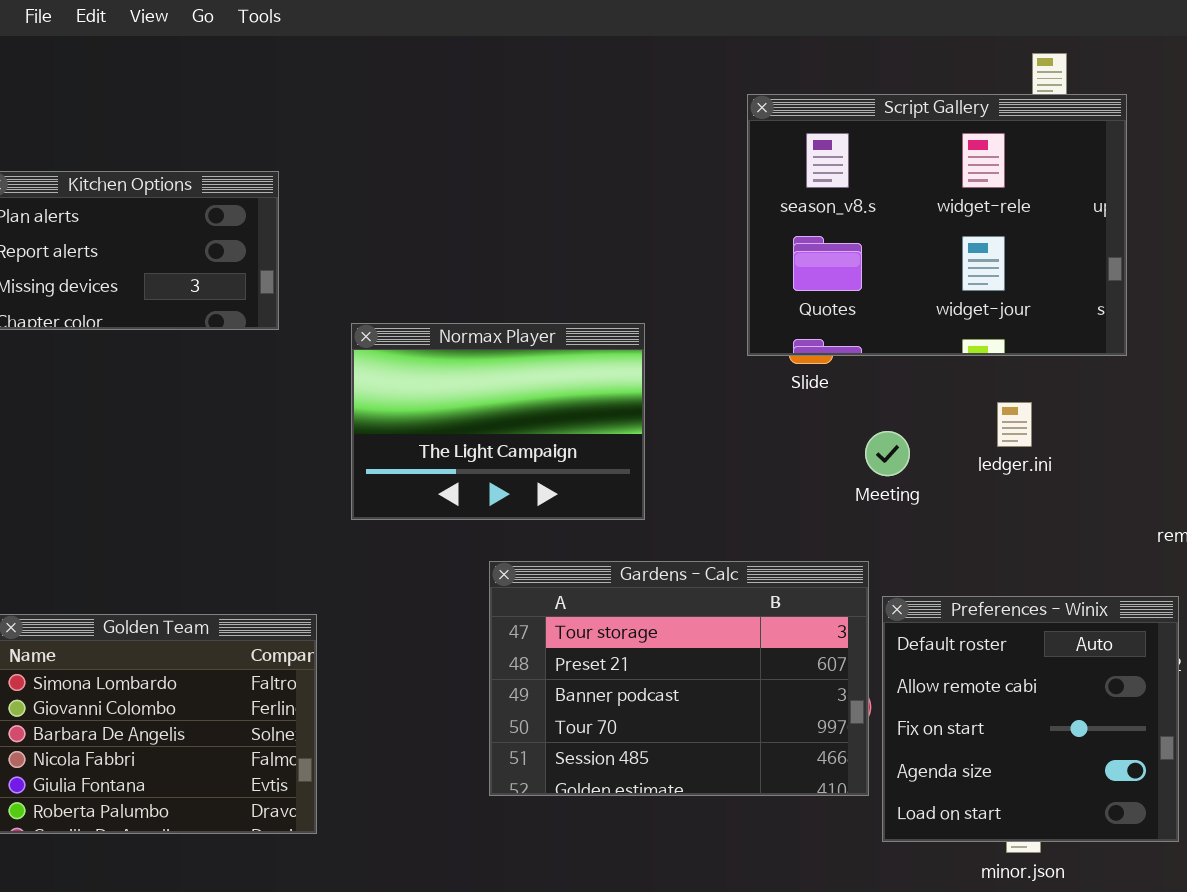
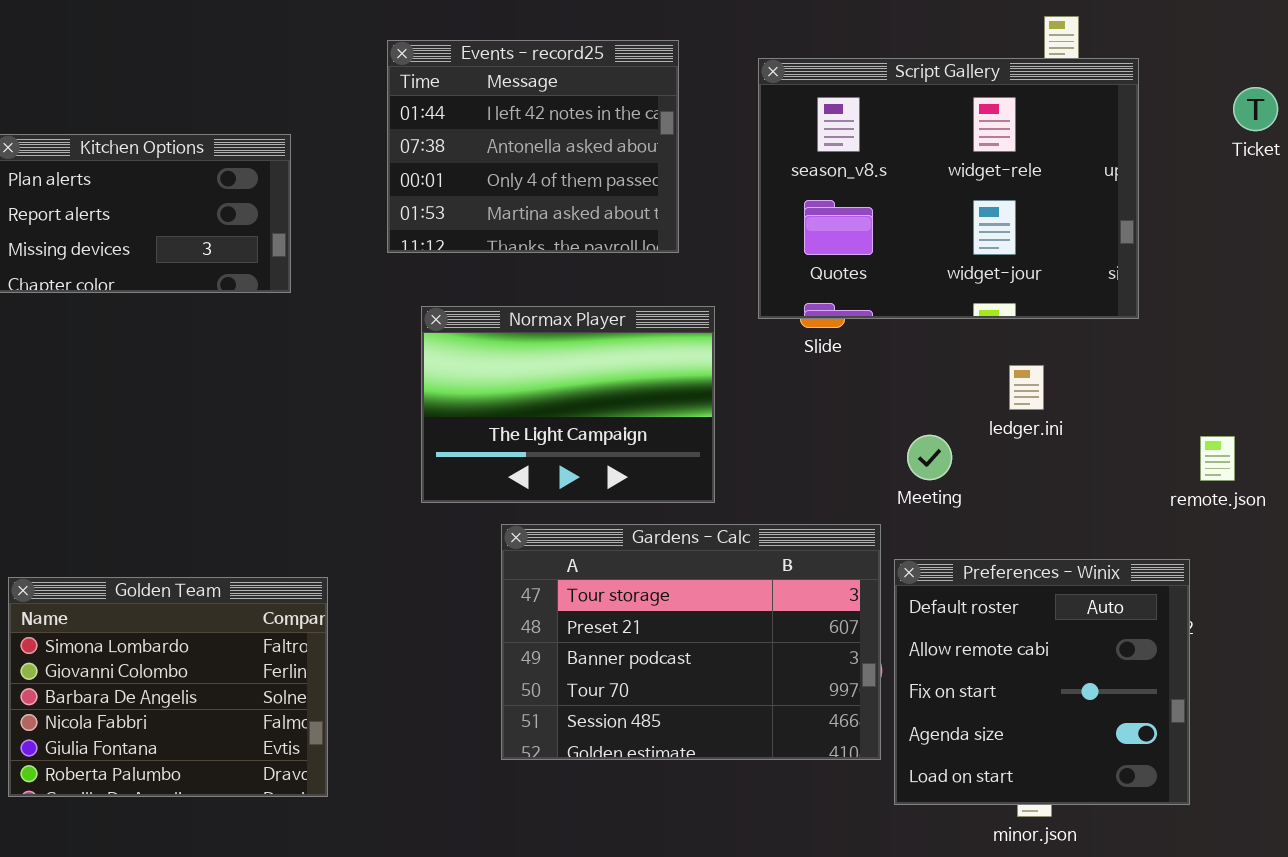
Events - record25: none -> [387,40,679,253], opened
Normax Player: [351,323,645,520] -> [421,306,715,503], moved
Meeting: [865,431,910,476] -> [907,435,952,480], moved

